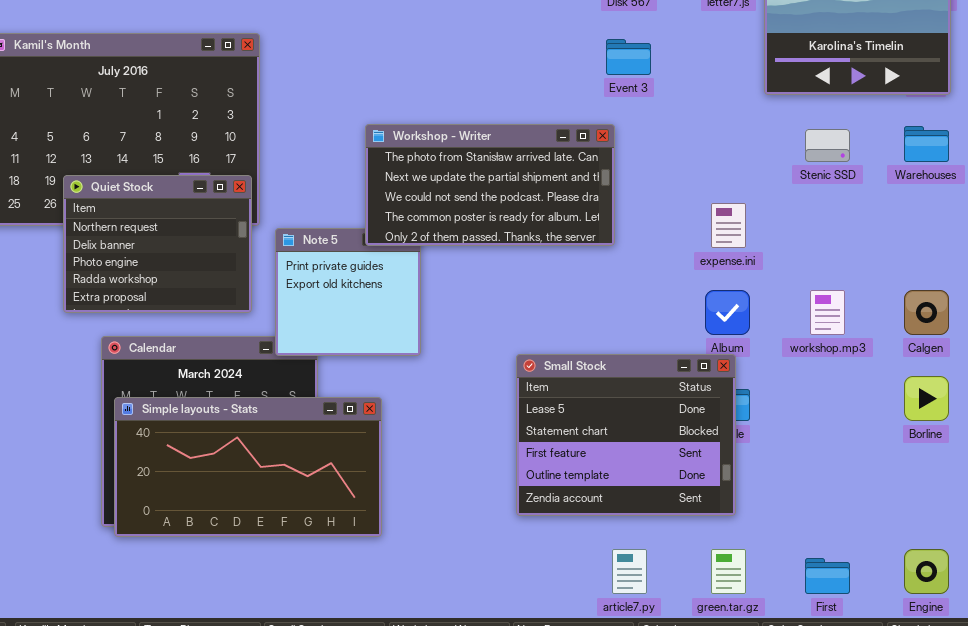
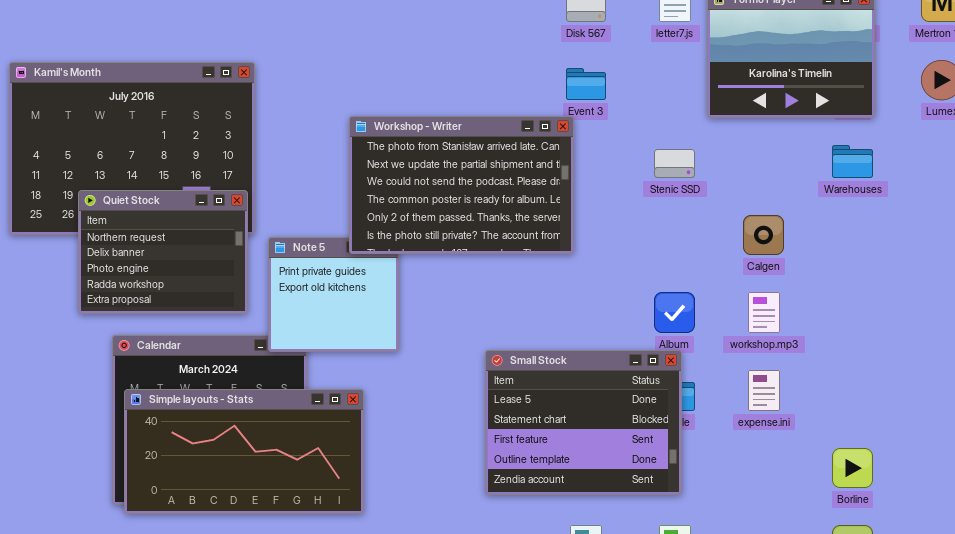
Workshop - Writer: [365,124,615,246] -> [349,116,574,254], resized
Stenic SSD: [805,129,850,162] -> [654,149,695,178], moved
expense.ini: [711,203,746,248] -> [748,370,780,411], moved
Calgen: [904,290,949,335] -> [743,215,784,255], moved
Borline: [904,376,949,421] -> [832,448,873,488], moved

